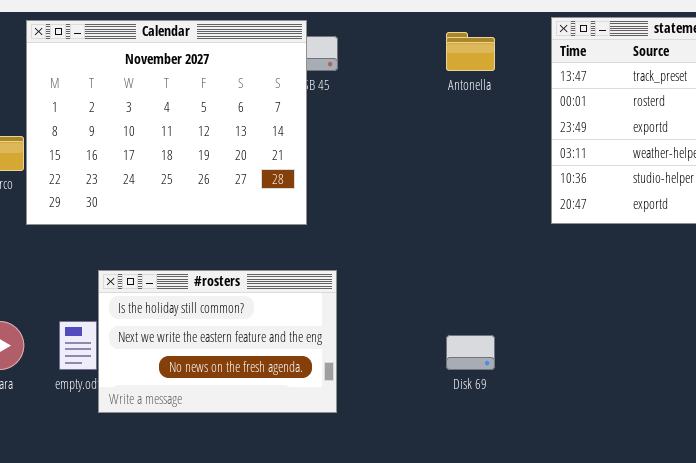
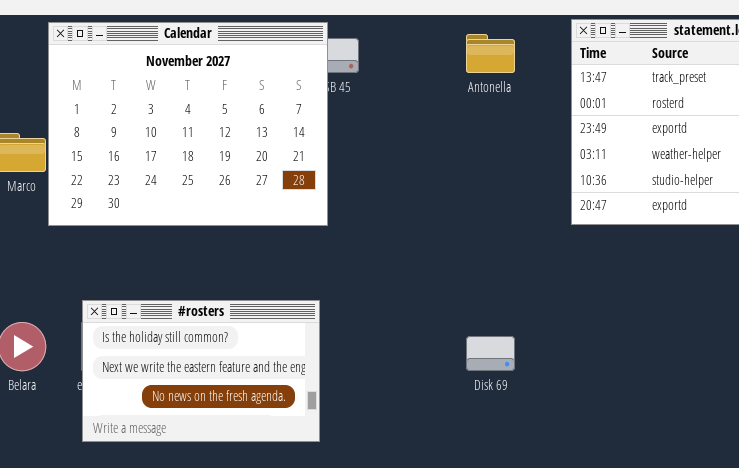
#rosters: [98,270,337,413] -> [82,300,320,442], moved

